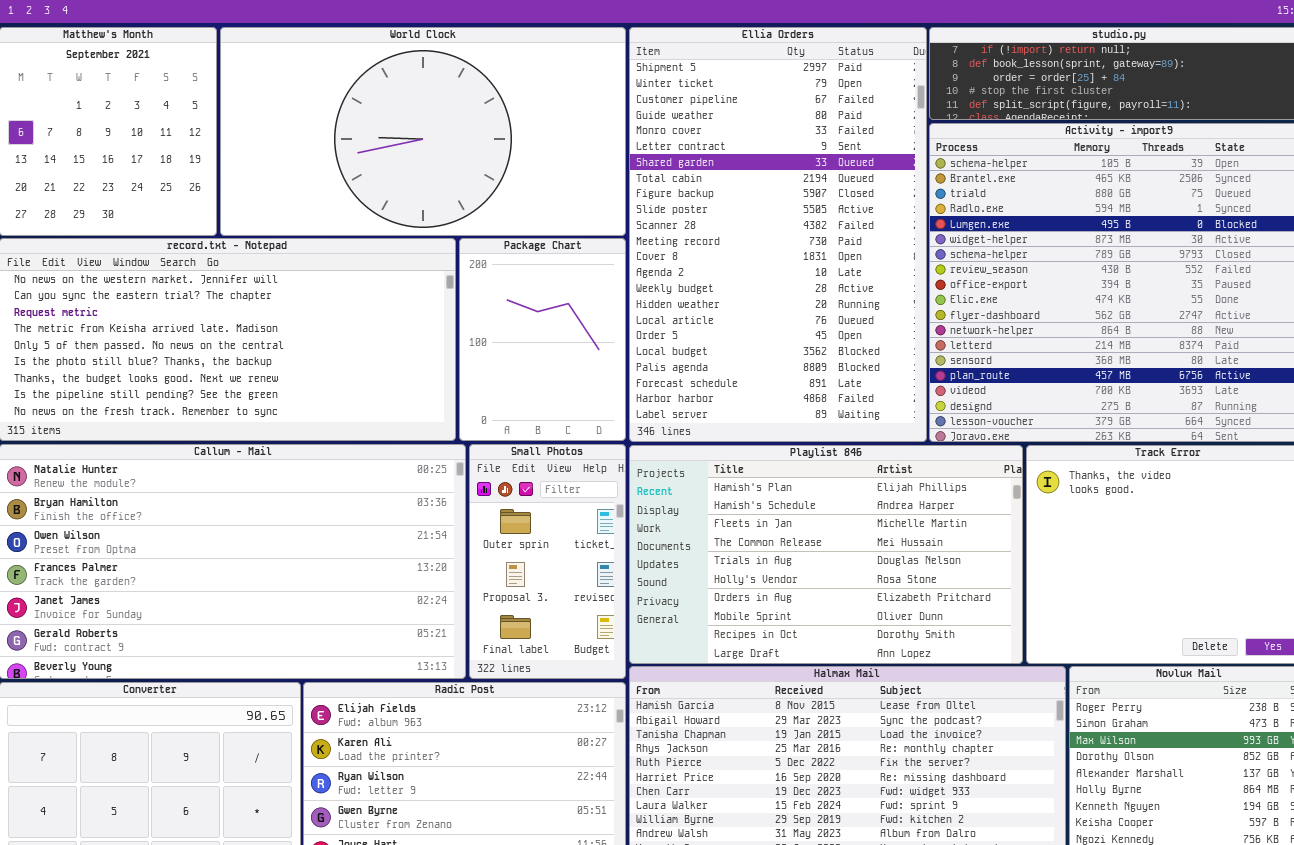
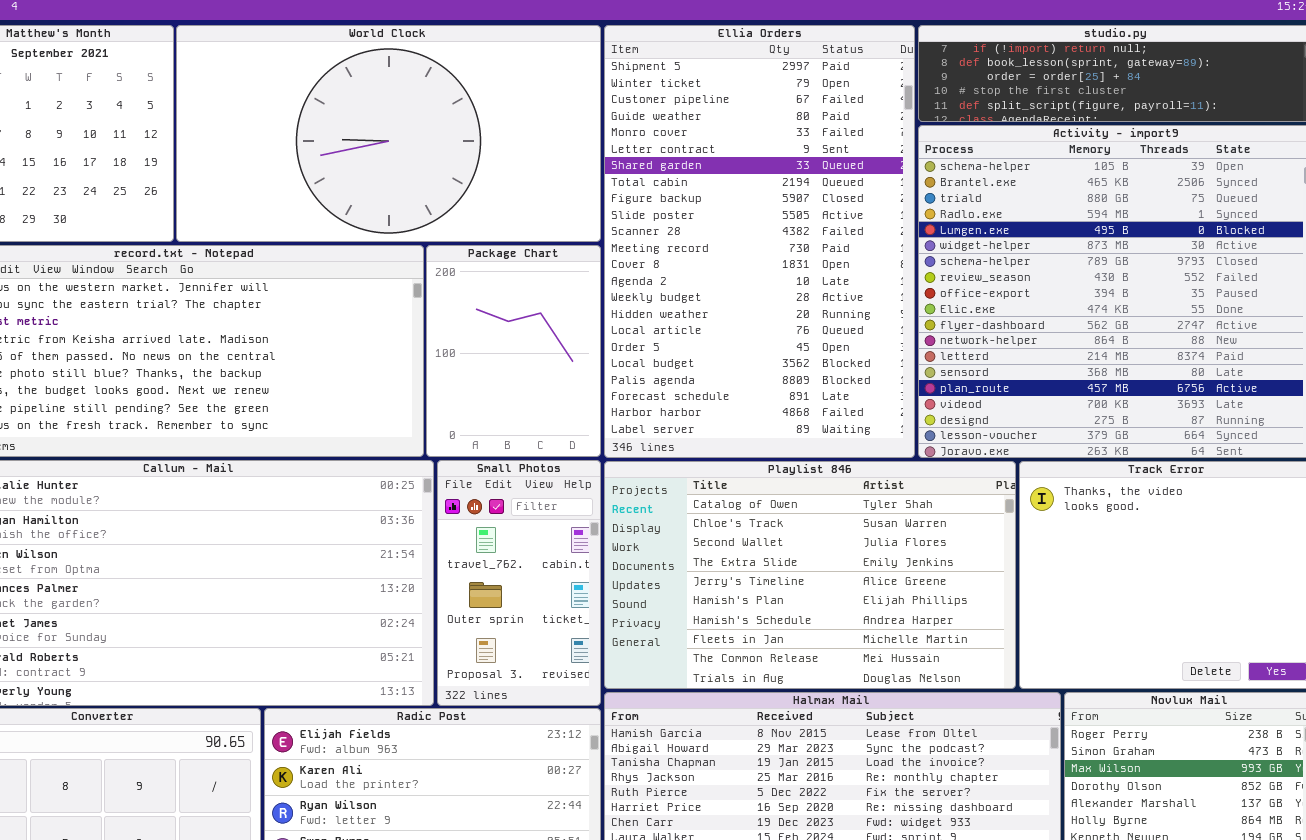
Small Photos: [469,444,626,679] -> [437,460,601,706], scrolled up 1 row
Playlist 846: [629,445,1023,664] -> [604,461,1016,689], scrolled up 5 rows

